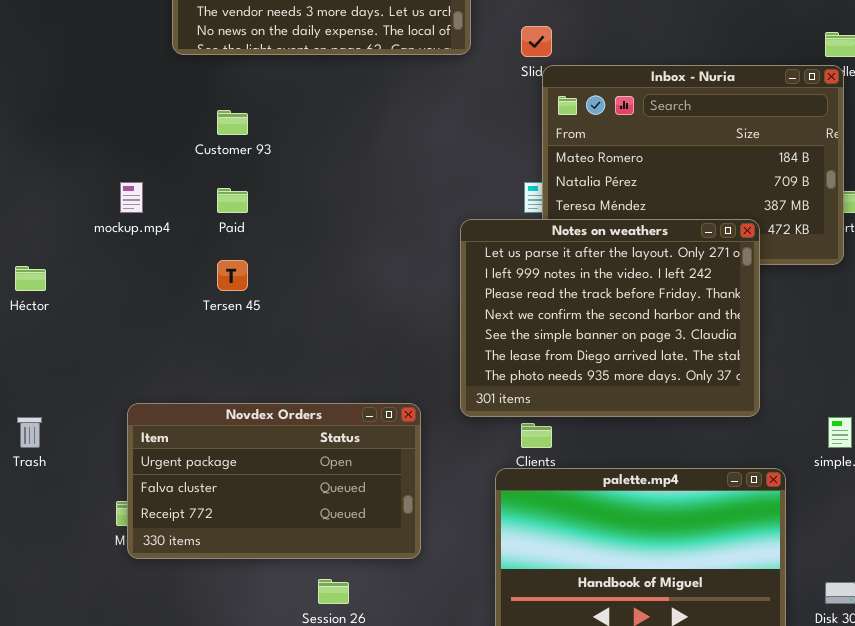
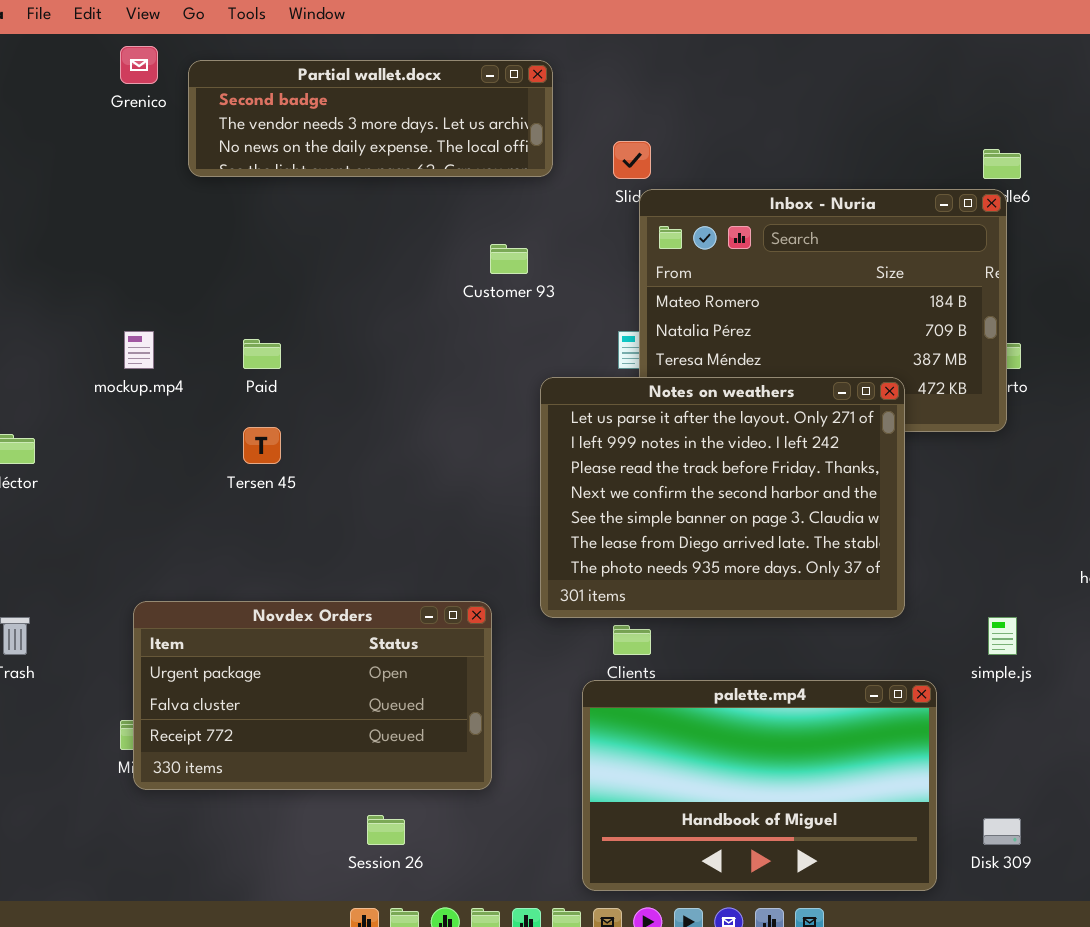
Customer 93: [217,110,248,135] -> [490,244,528,274], moved

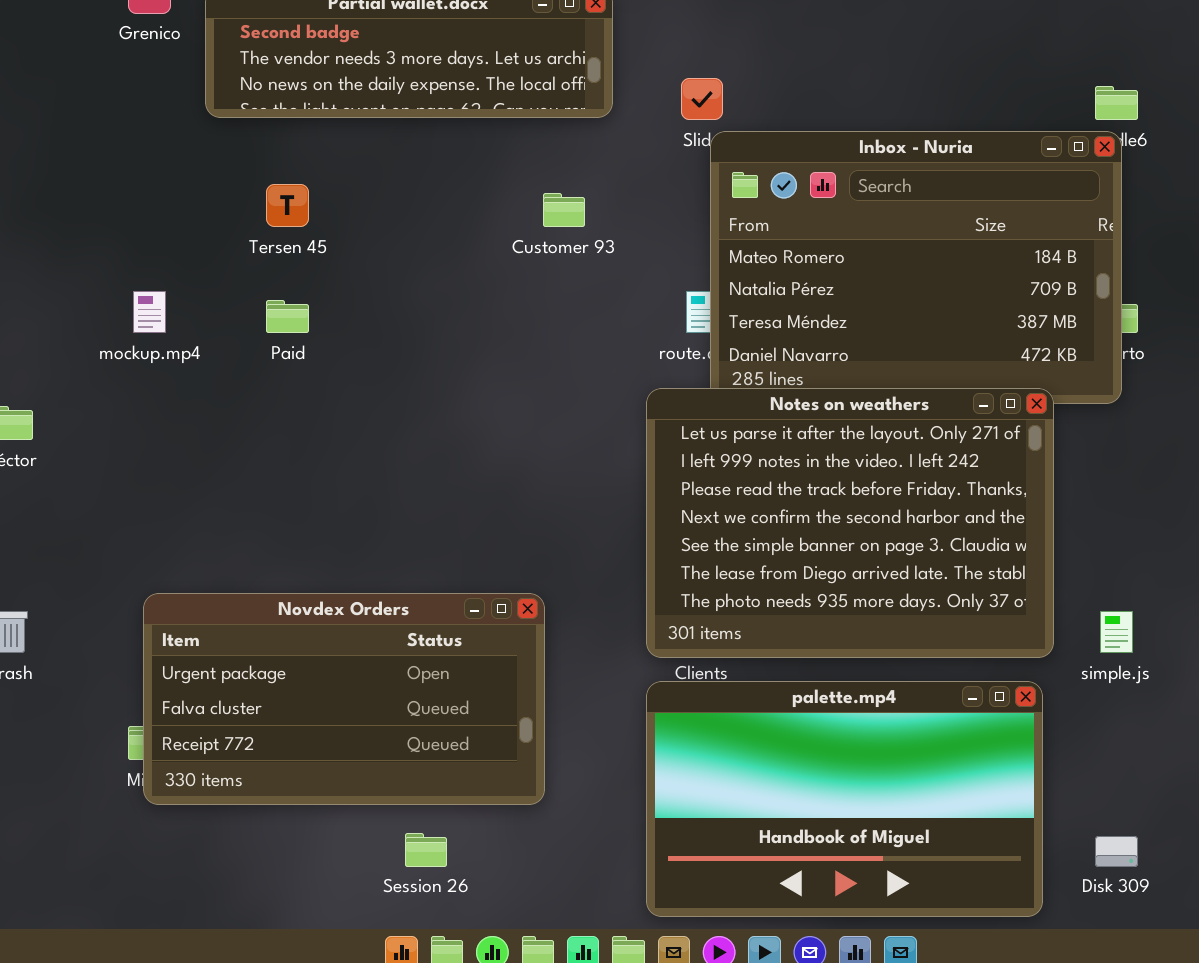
Notes on weathers: [540,377,905,618] -> [646,388,1054,658], moved
Tersen 45: [243,427,281,464] -> [266,184,309,227], moved

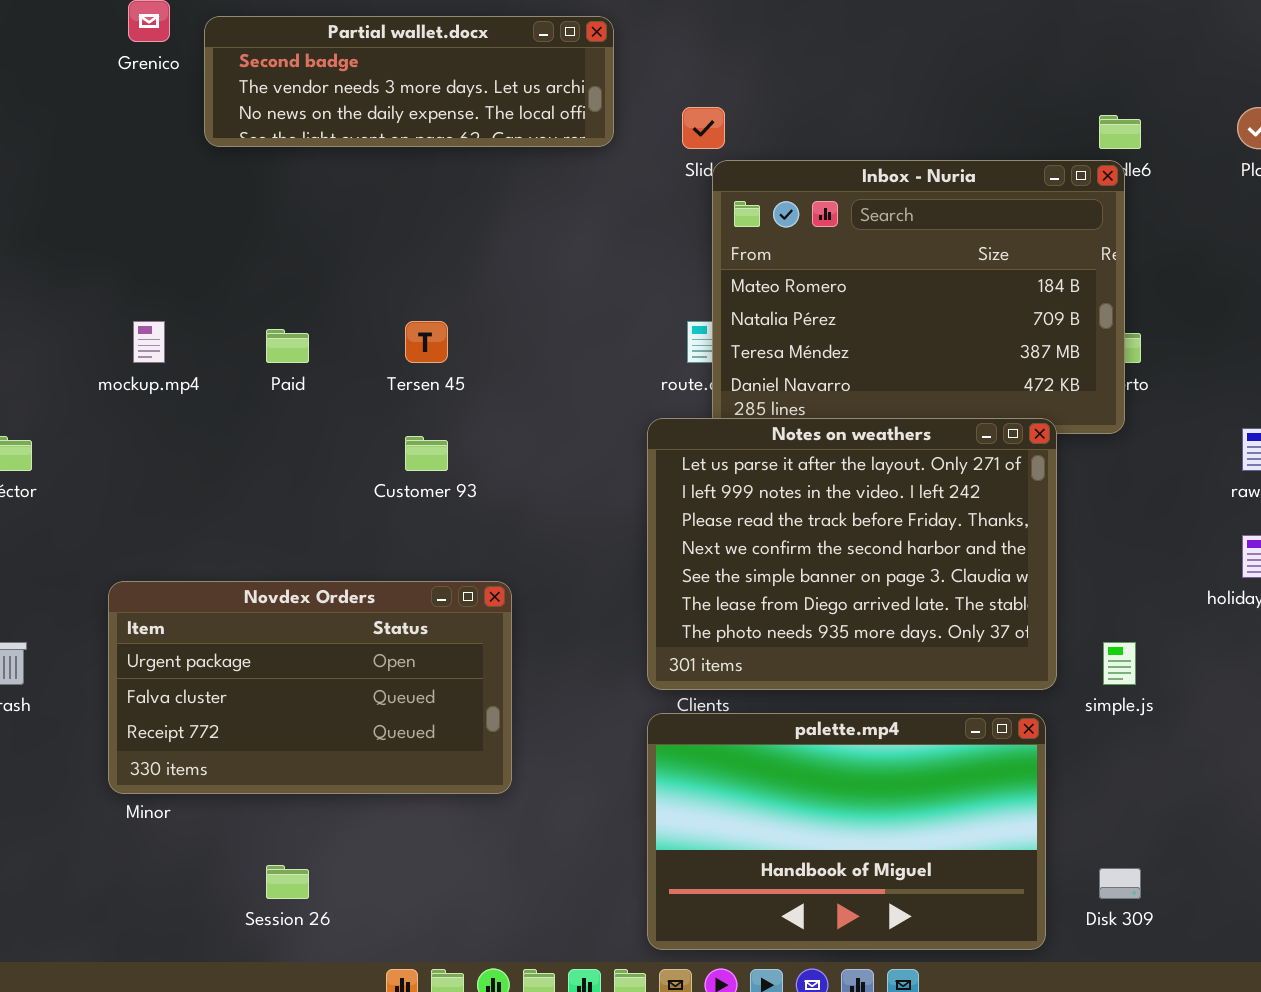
Tersen 45: [266,184,309,227] -> [405,321,448,363], moved
Customer 93: [543,193,585,227] -> [405,436,448,471], moved
Novdex Orders: [143,593,545,805] -> [108,581,512,794], moved
Session 26: [405,833,447,867] -> [266,865,309,899], moved

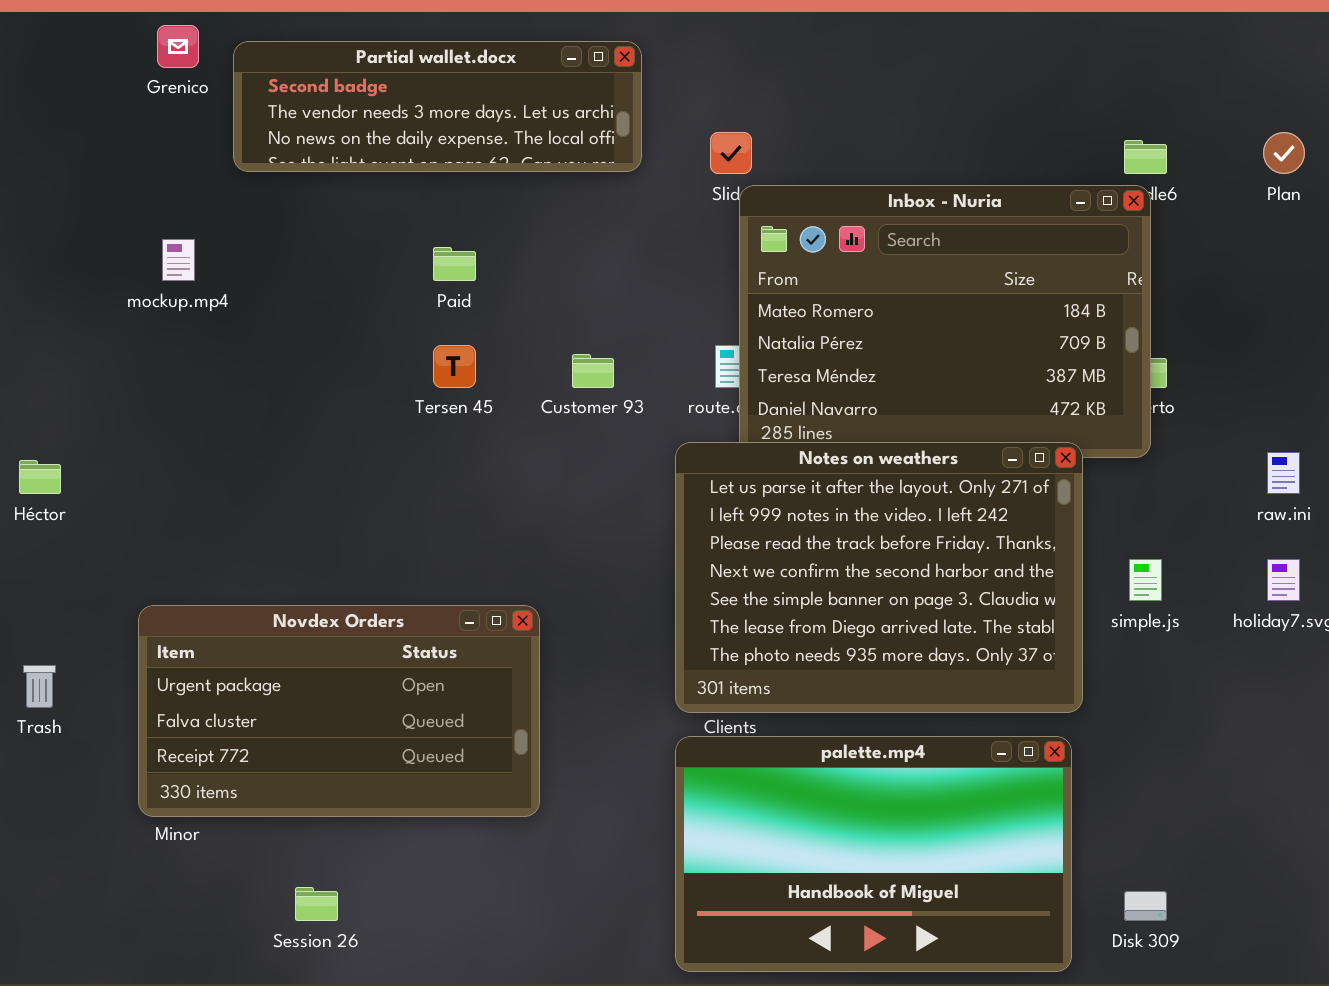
mockup.mp4: [133,321,165,363] -> [162,239,195,281], moved
Paid: [266,329,309,363] -> [433,247,476,281], moved
Customer 93: [405,436,448,471] -> [572,354,614,388], moved
simple.js: [1103,642,1136,685] -> [1129,559,1162,601], moved

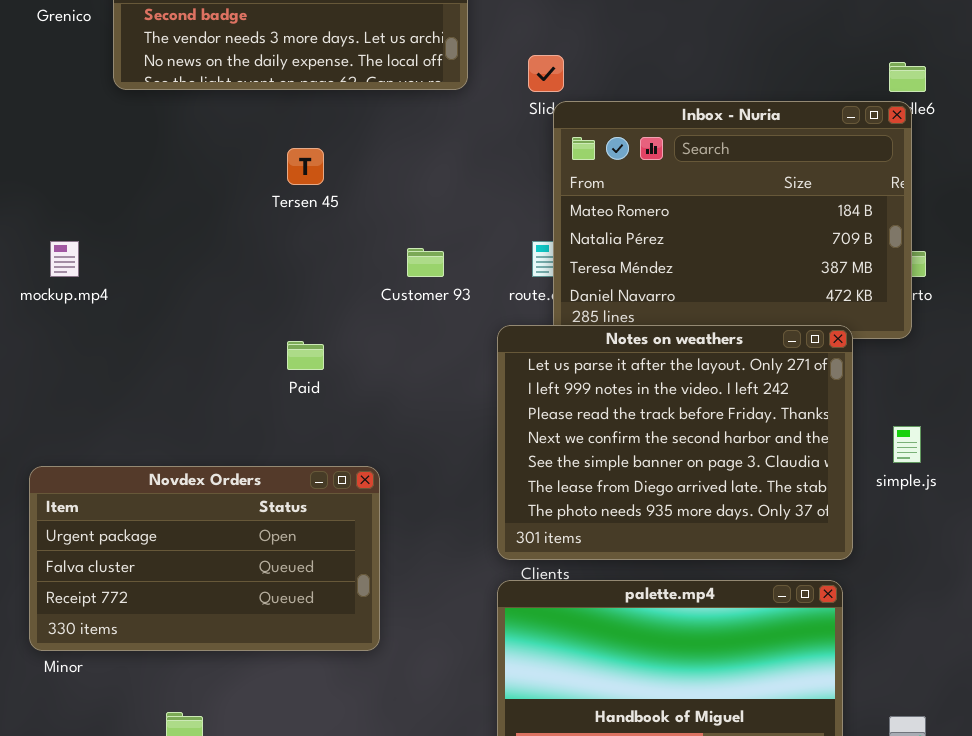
mockup.mp4: [162,239,195,281] -> [50,241,79,277], moved
Paid: [433,247,476,281] -> [287,341,324,370], moved
Tersen 45: [433,345,476,388] -> [287,148,324,185], moved

